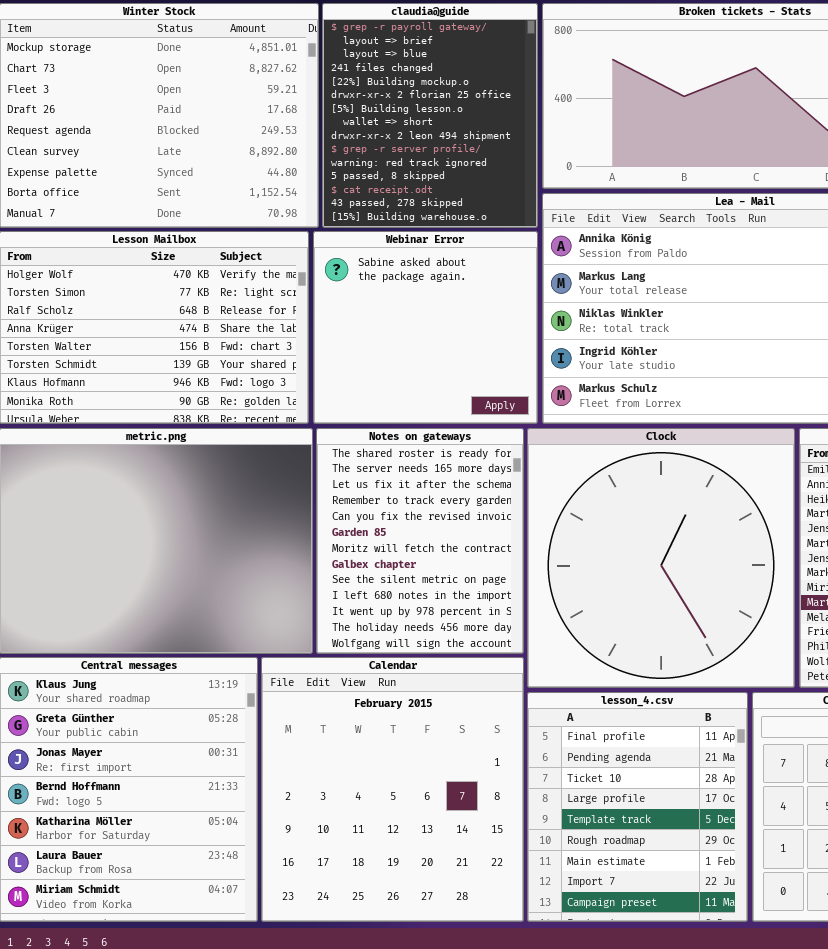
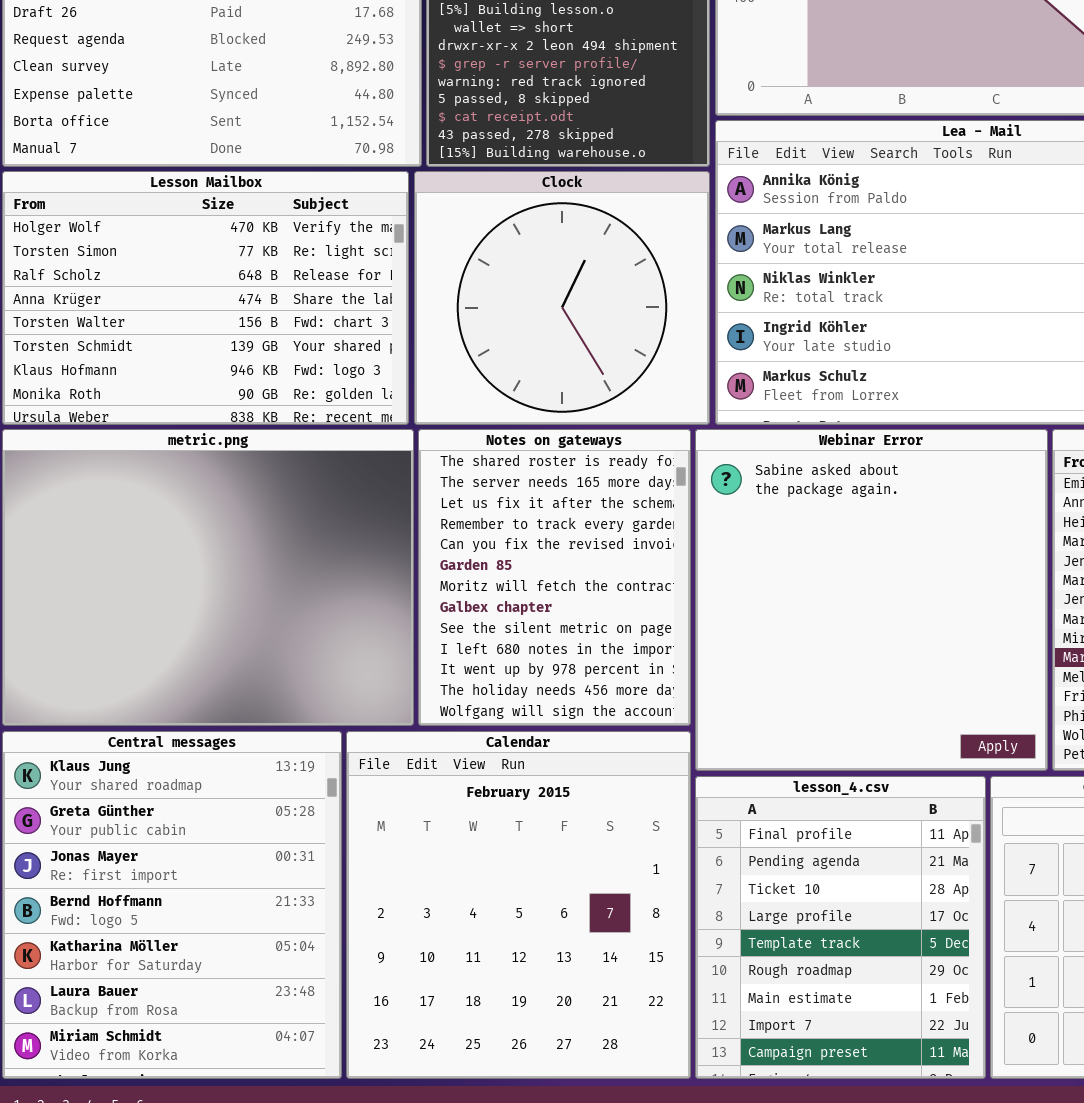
Webinar Error: [313,231,538,424] -> [695,429,1048,771], moved, resized
Clock: [527,428,795,688] -> [414,171,710,425], moved, resized

